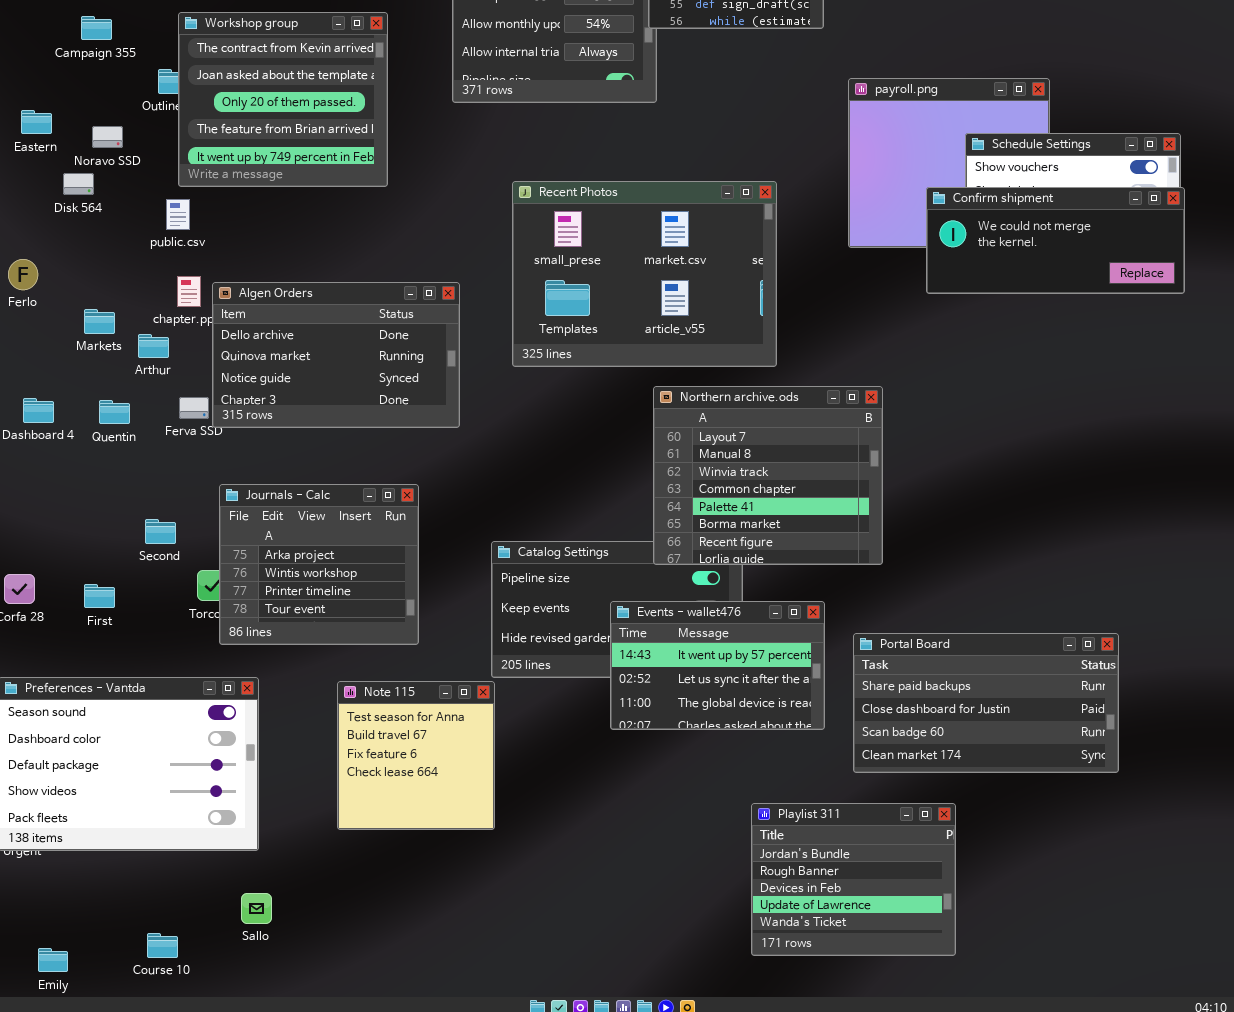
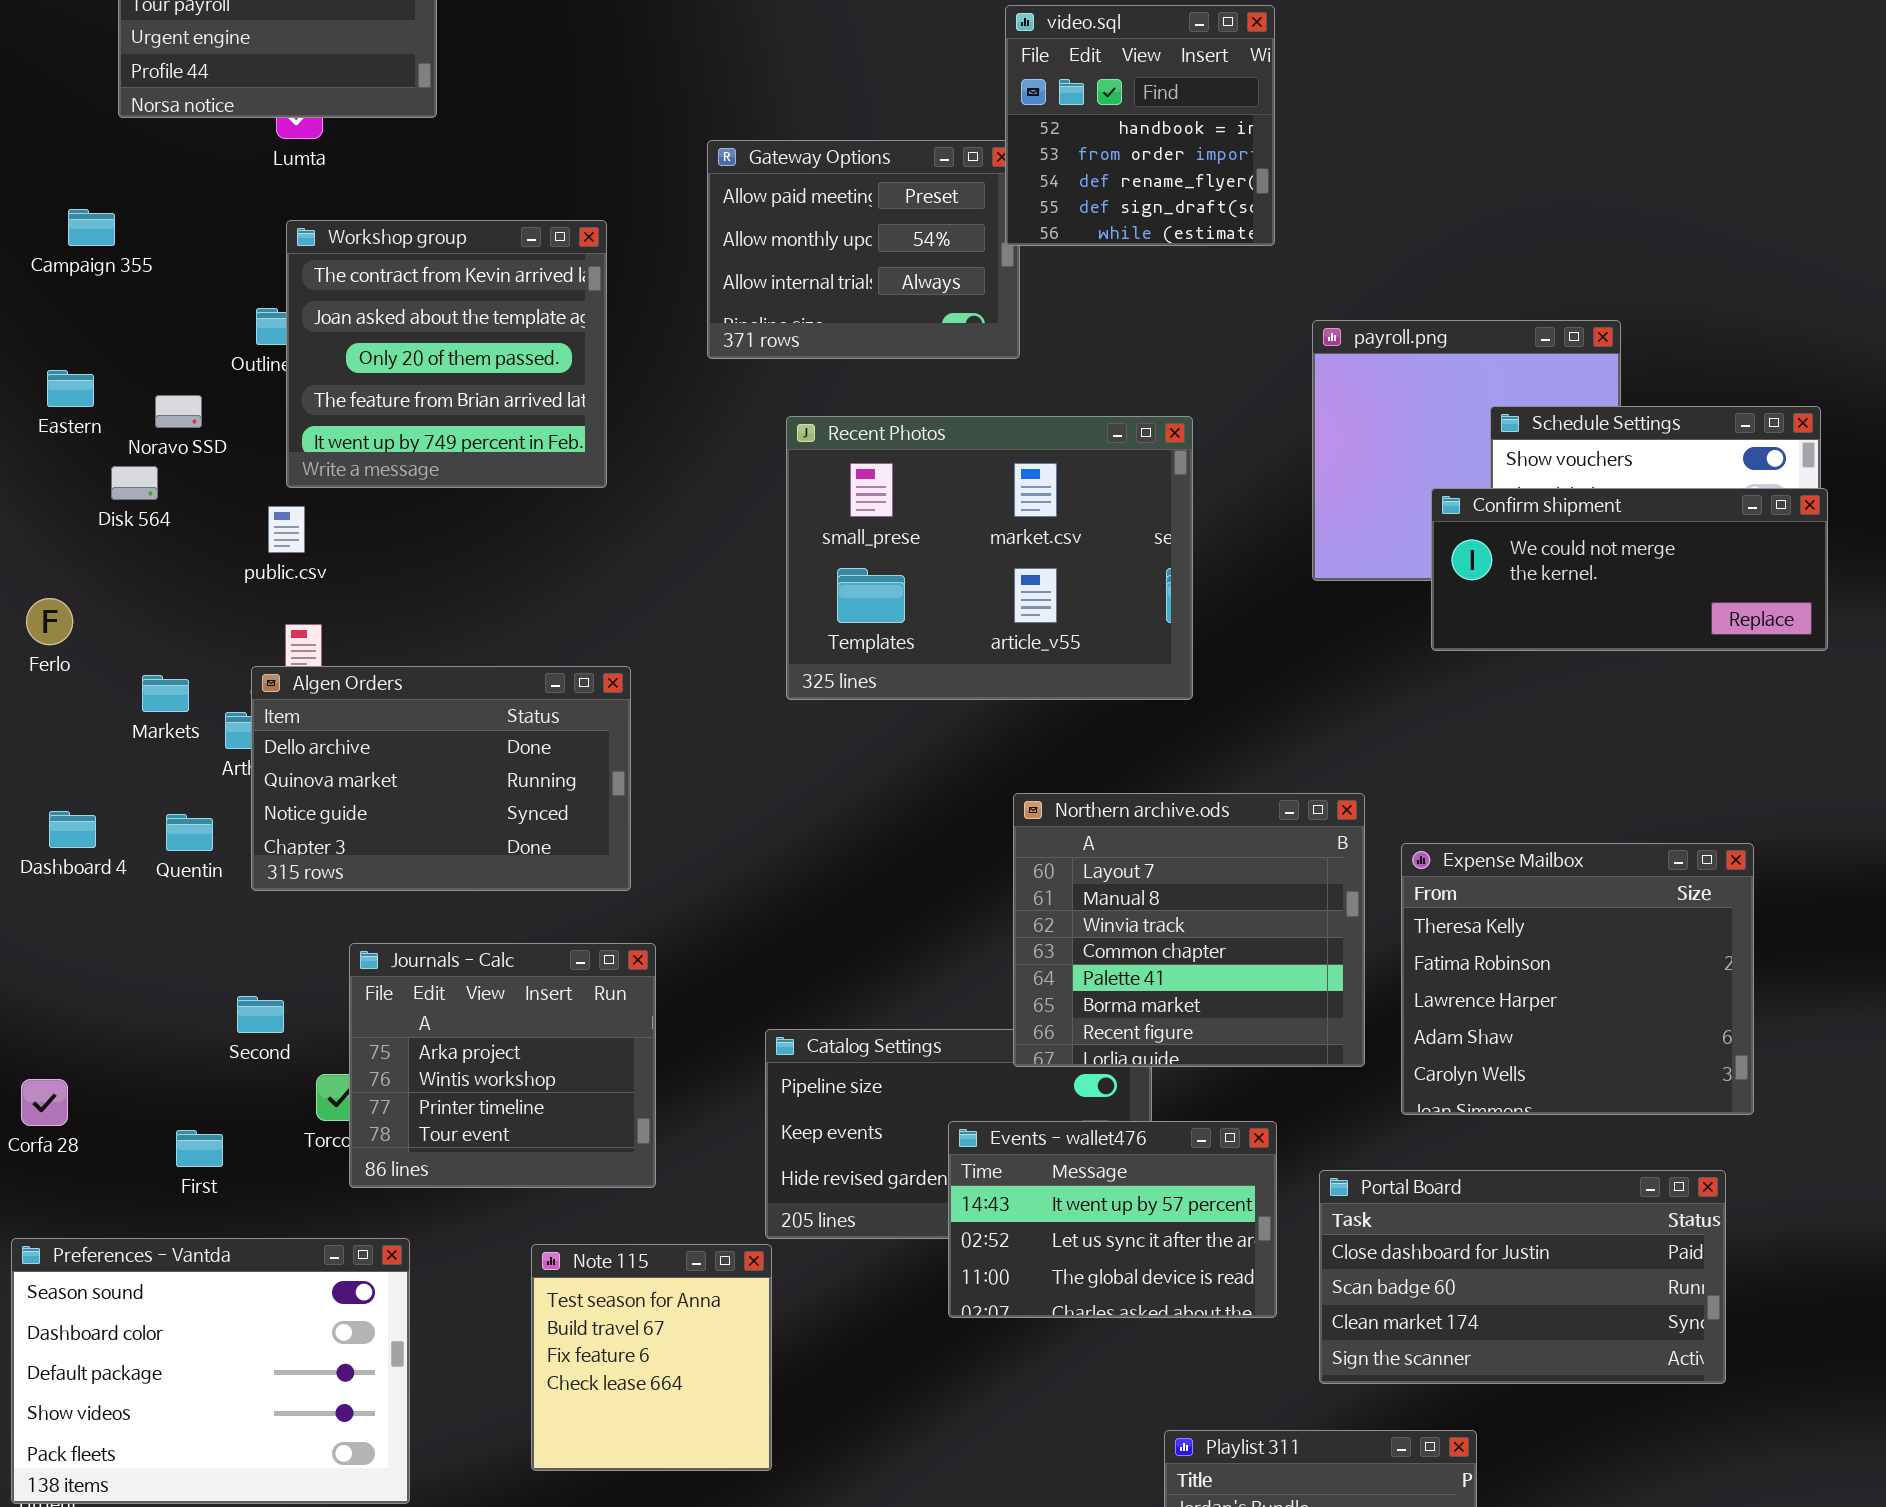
Campaign 355: [81,16,112,40] -> [68,209,115,246], moved
Recent Photos: [512,181,777,367] -> [786,416,1193,700], moved
Algen Orders: [212,282,460,428] -> [251,666,631,891], moved
Expense Mailbox: none -> [1401,843,1754,1115], opened
First: [84,584,115,608] -> [176,1130,223,1167], moved
Portal Board: [853,633,1119,773] -> [1319,1170,1726,1384], scrolled down 1 row

